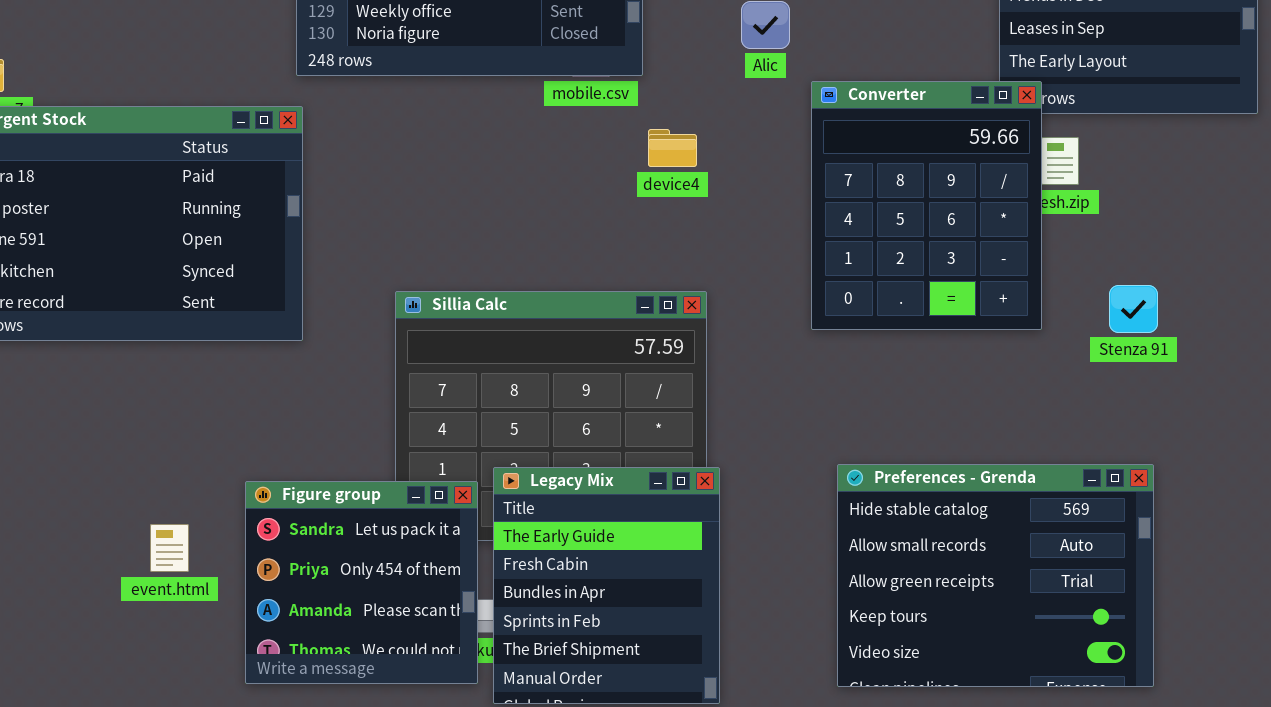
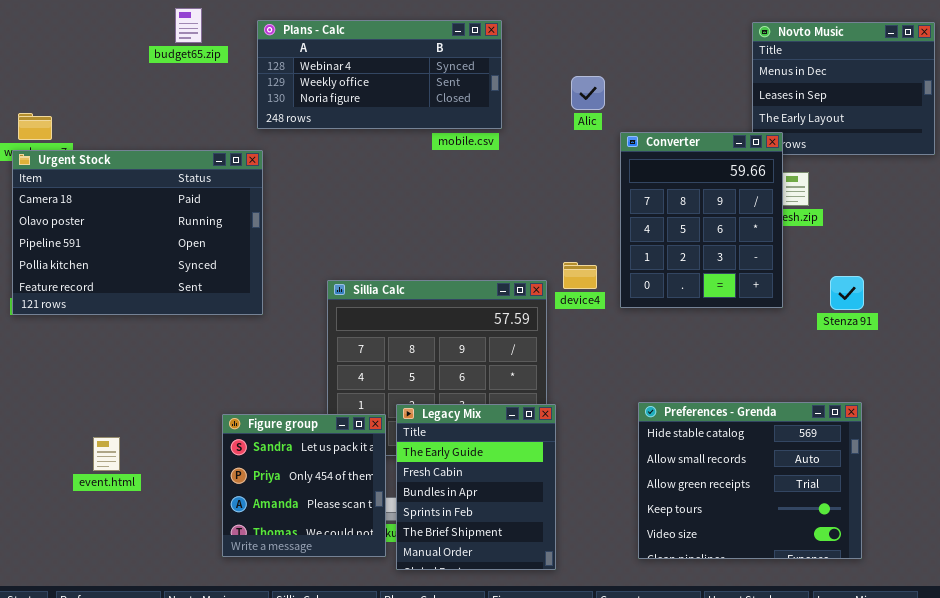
device4: [648,129,697,167] -> [563,262,597,289], moved
event.html: [150,524,189,572] -> [93,437,120,471], moved

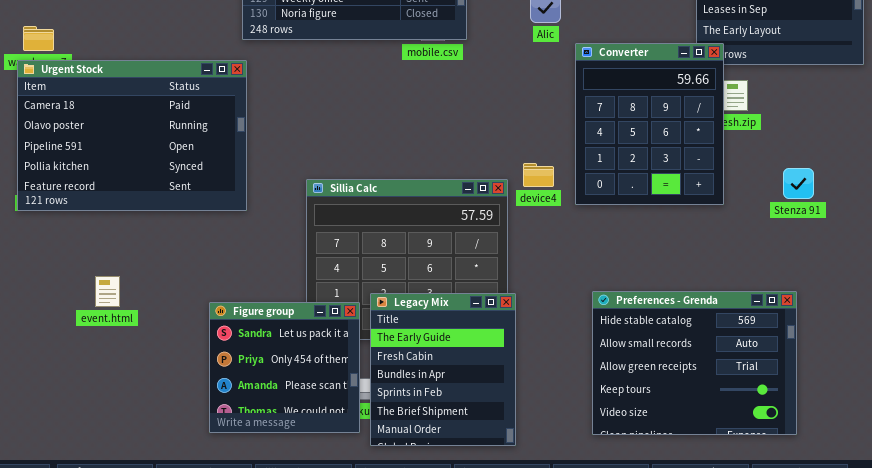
Stenza 91: [830,276,864,310] -> [783,168,814,199], moved
event.html: [93,437,120,471] -> [95,276,120,307], moved

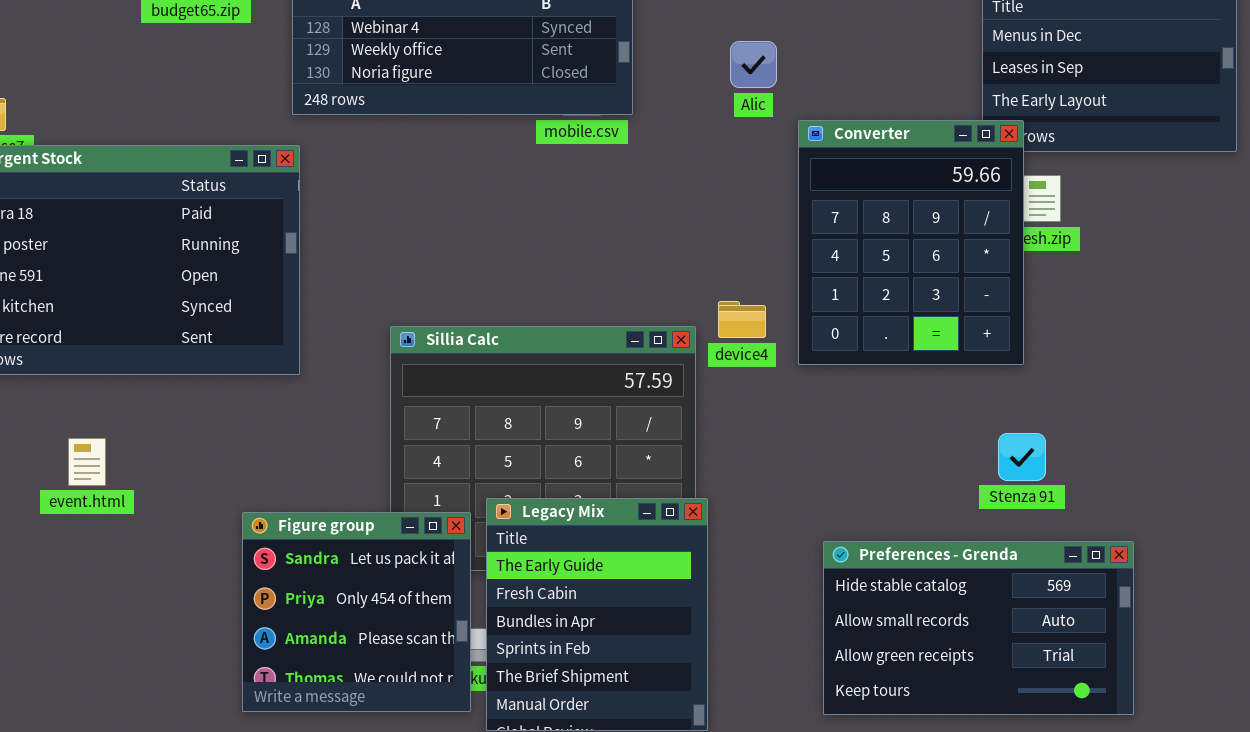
Stenza 91: [783,168,814,199] -> [998,433,1046,481], moved
event.html: [95,276,120,307] -> [68,438,106,486], moved
Preferences - Grenda: [592,291,797,435] -> [823,541,1134,715], resized

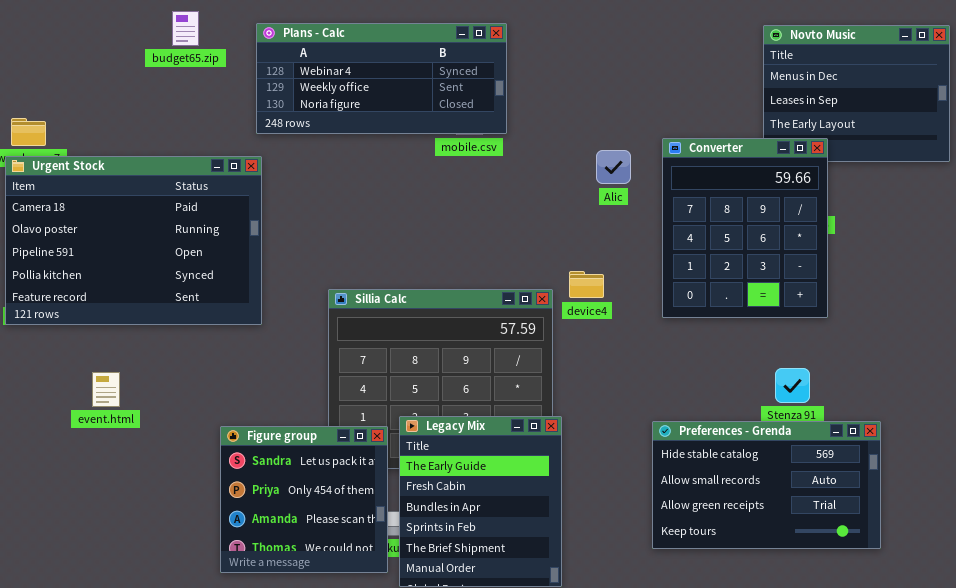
Alic: [730,41,777,88] -> [596,150,631,184], moved
Converter: [798,120,1024,365] -> [662,138,828,318], moved
Preferences - Grenda: [823,541,1134,715] -> [652,421,881,549], moved

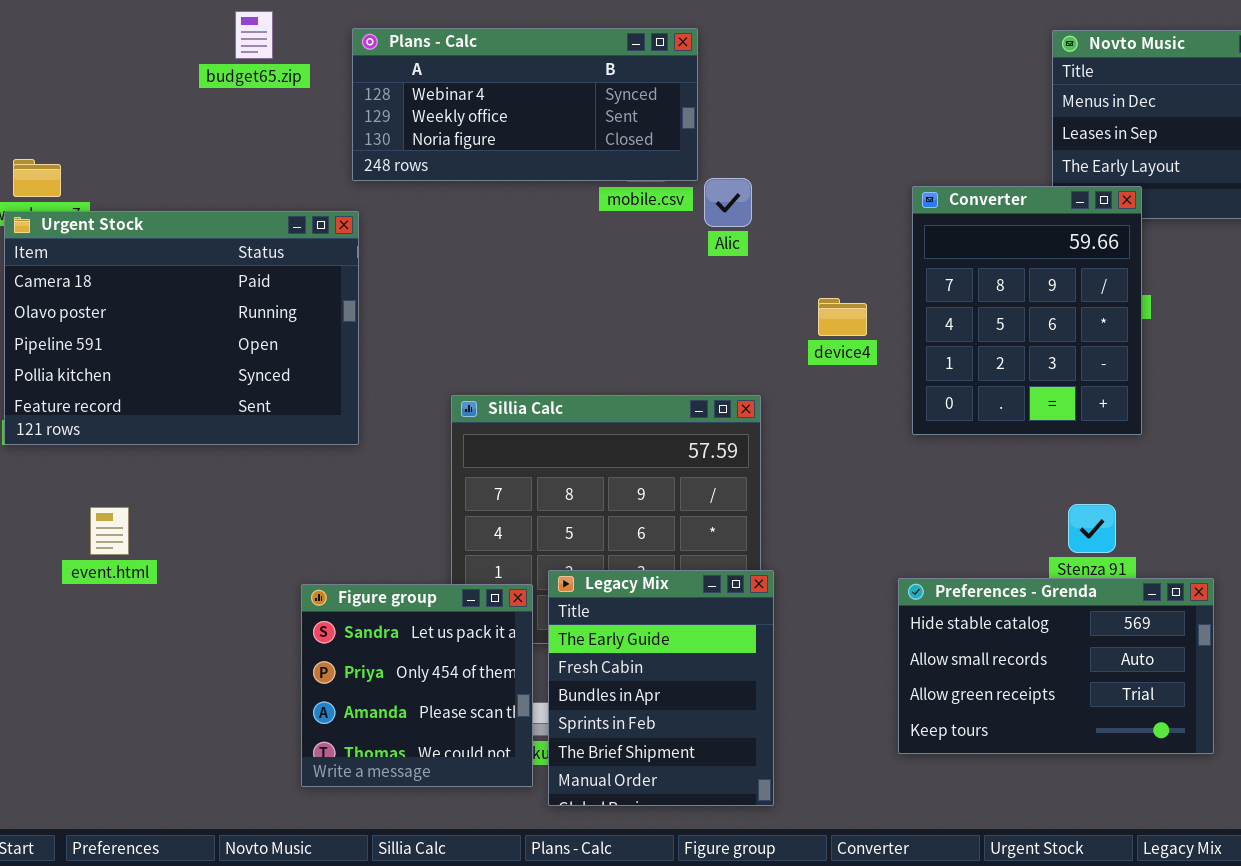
Alic: [596,150,631,184] -> [704,178,752,227], moved
device4: [569,271,604,298] -> [818,298,867,336], moved
event.html: [92,372,120,407] -> [90,507,129,555], moved

